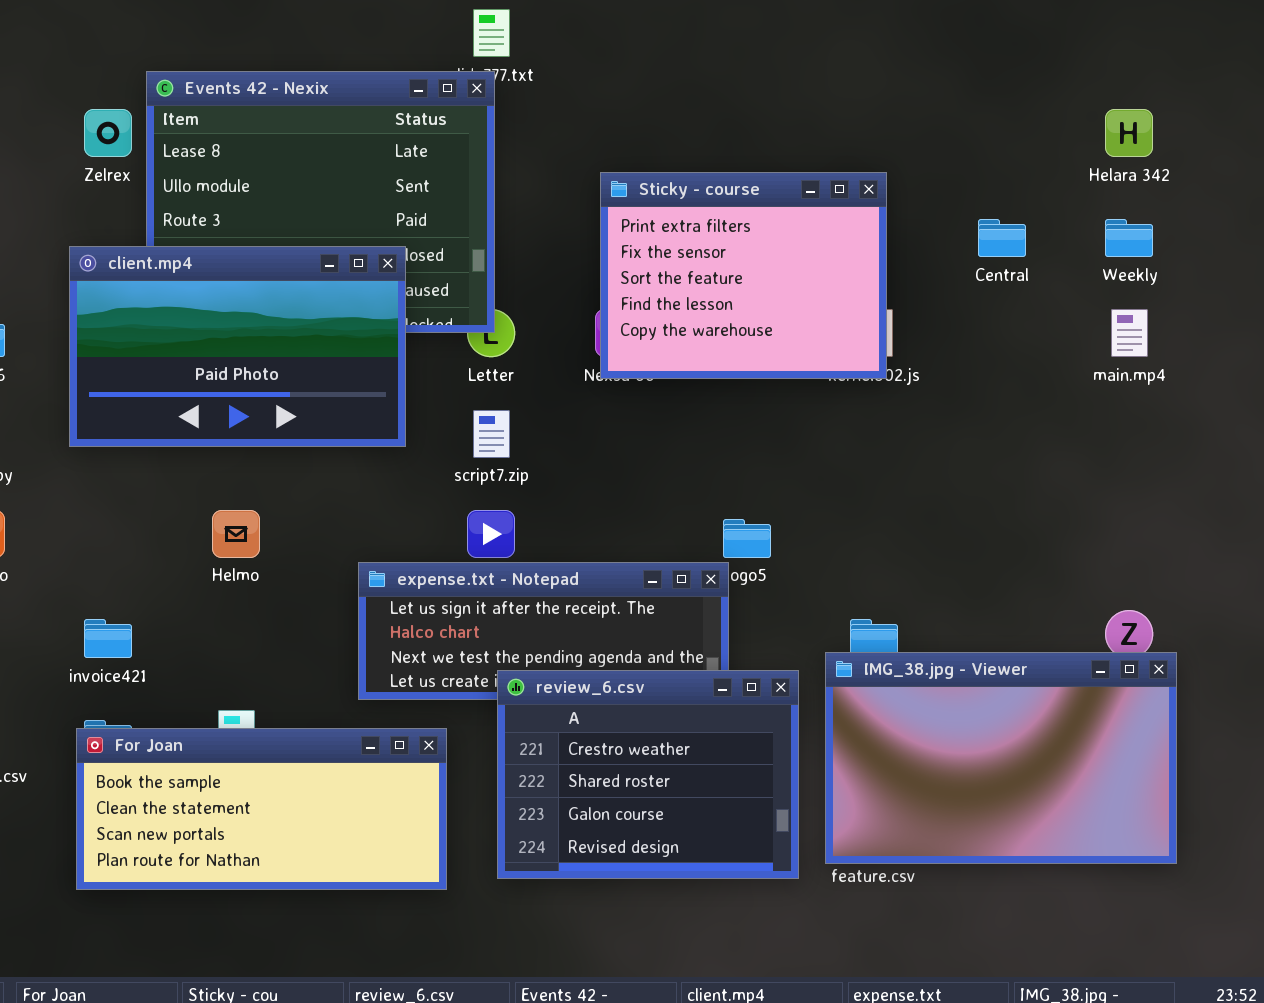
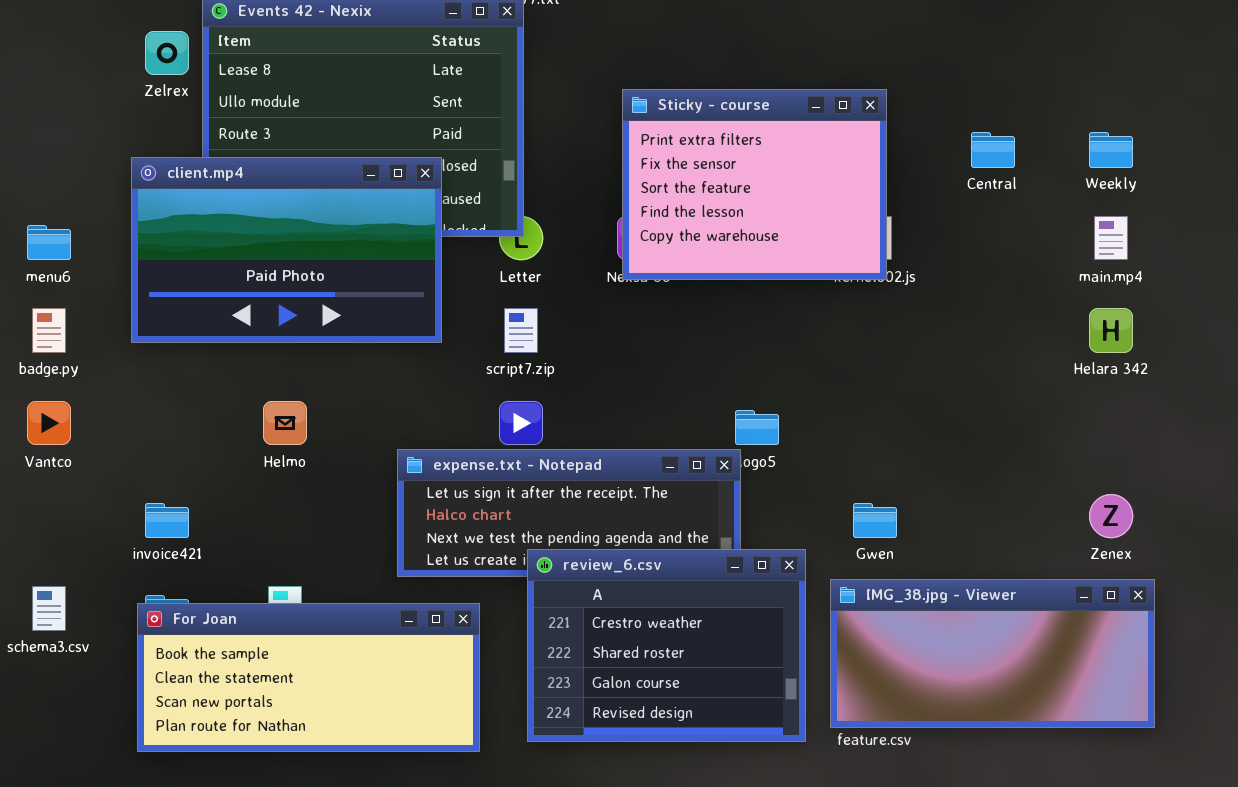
Helara 342: [1105,109,1153,157] -> [1089,308,1133,353], moved
IMG_38.jpg - Viewer: [825,652,1177,864] -> [830,579,1155,728], resized

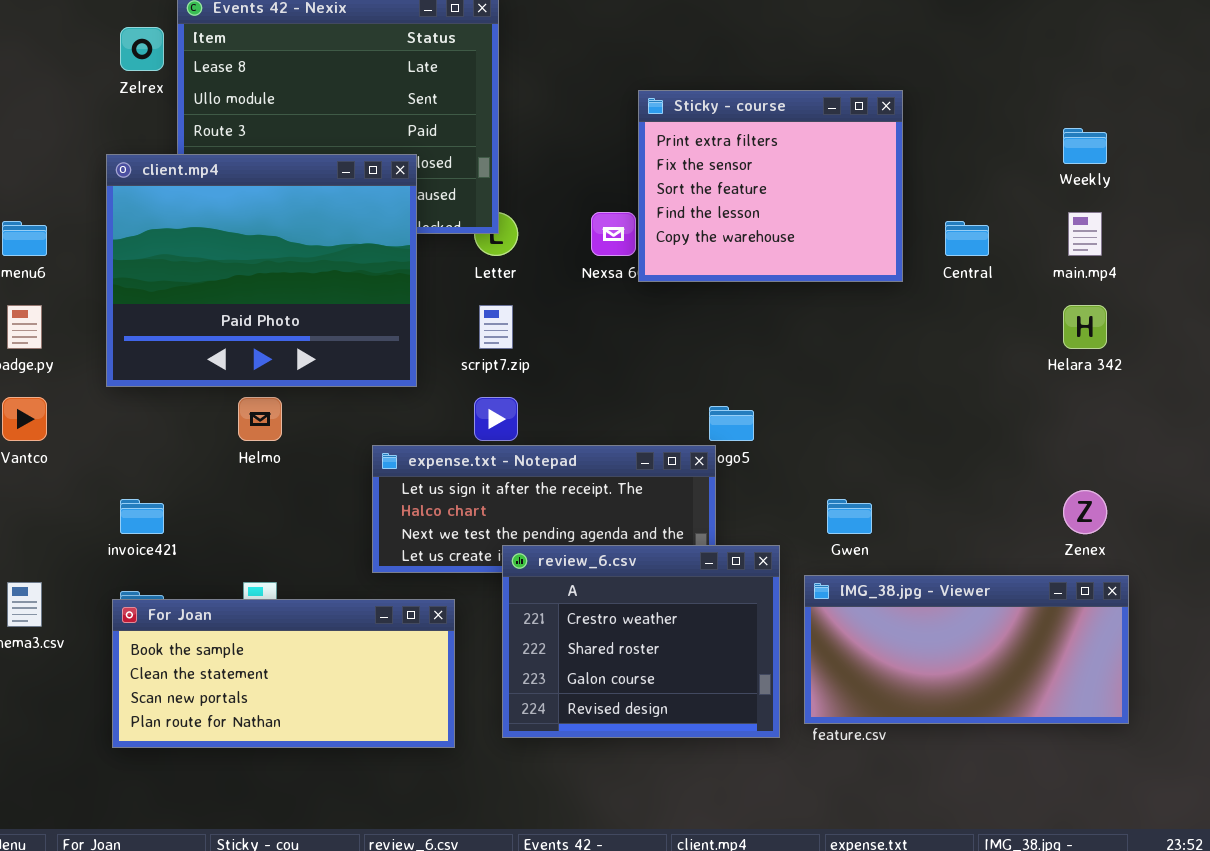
Sticky - course: [622,89,887,280] -> [638,90,903,282], moved
Central: [971,132,1015,168] -> [945,221,989,256], moved
client.mp4: [131,157,442,343] -> [106,154,417,387], resized

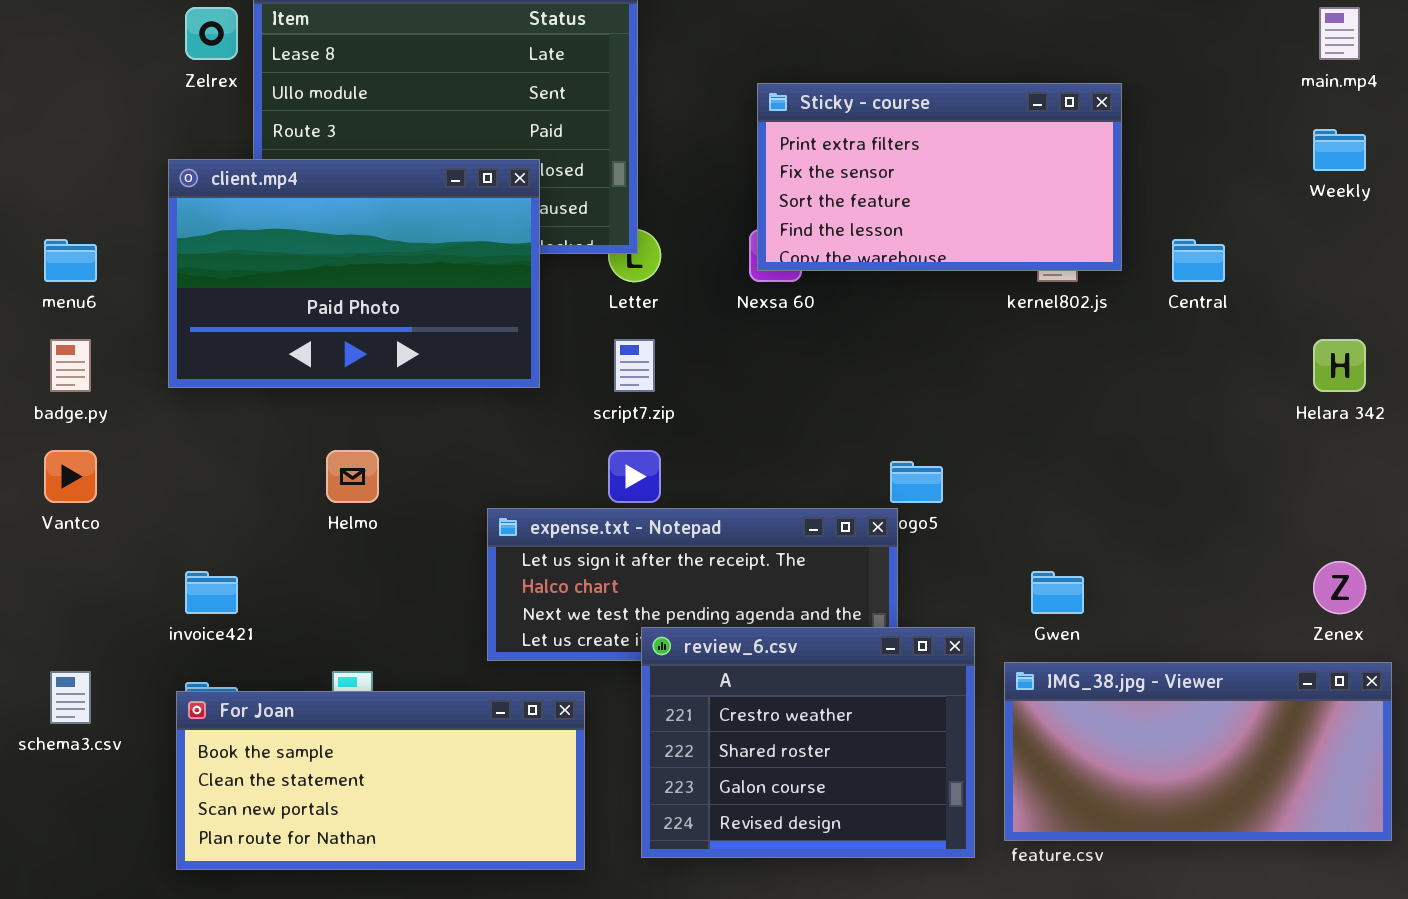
Sticky - course: [638,90,903,282] -> [757,83,1122,271], resized
client.mp4: [106,154,417,387] -> [168,159,540,388], resized
main.mp4: [1068,212,1102,256] -> [1319,7,1360,60], moved

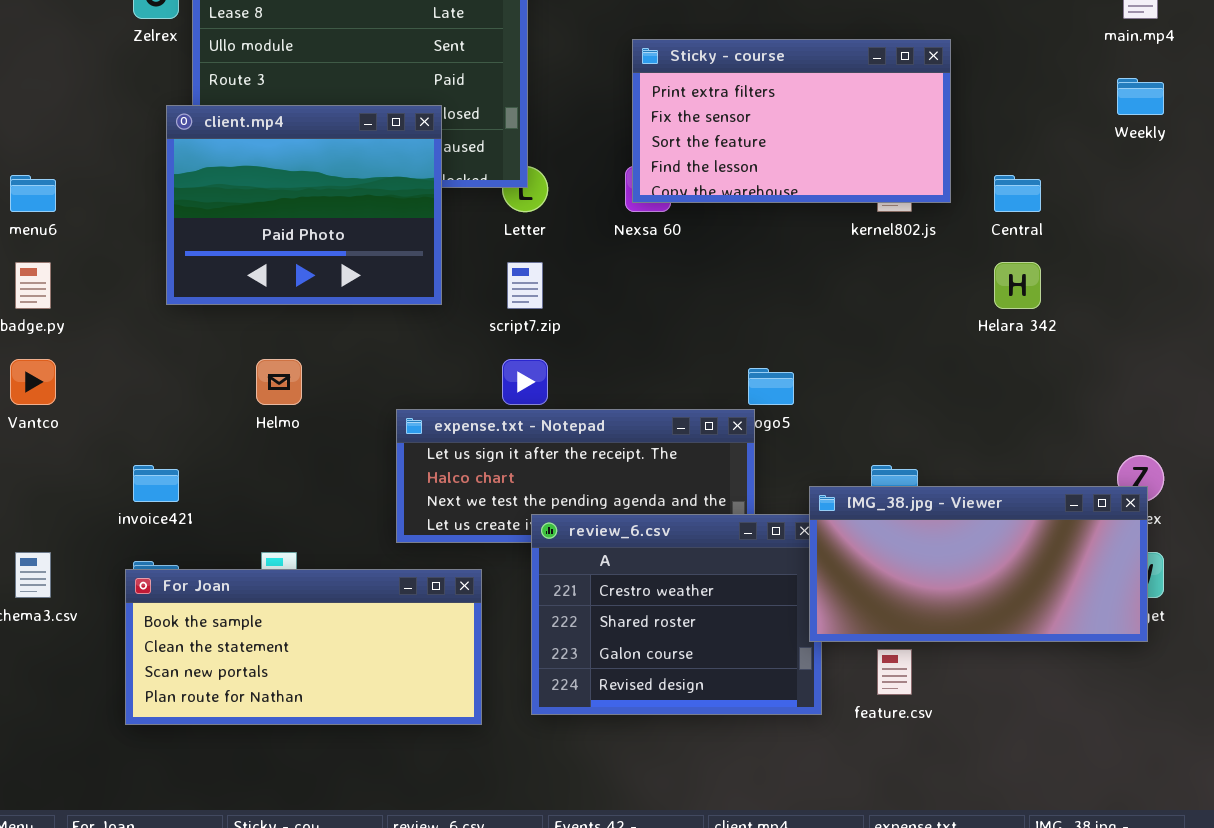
client.mp4: [168,159,540,388] -> [166,105,442,305], resized
Helara 342: [1313,339,1366,392] -> [994,262,1041,309], moved
IMG_38.jpg - Viewer: [1004,662,1392,841] -> [809,486,1148,642], moved

